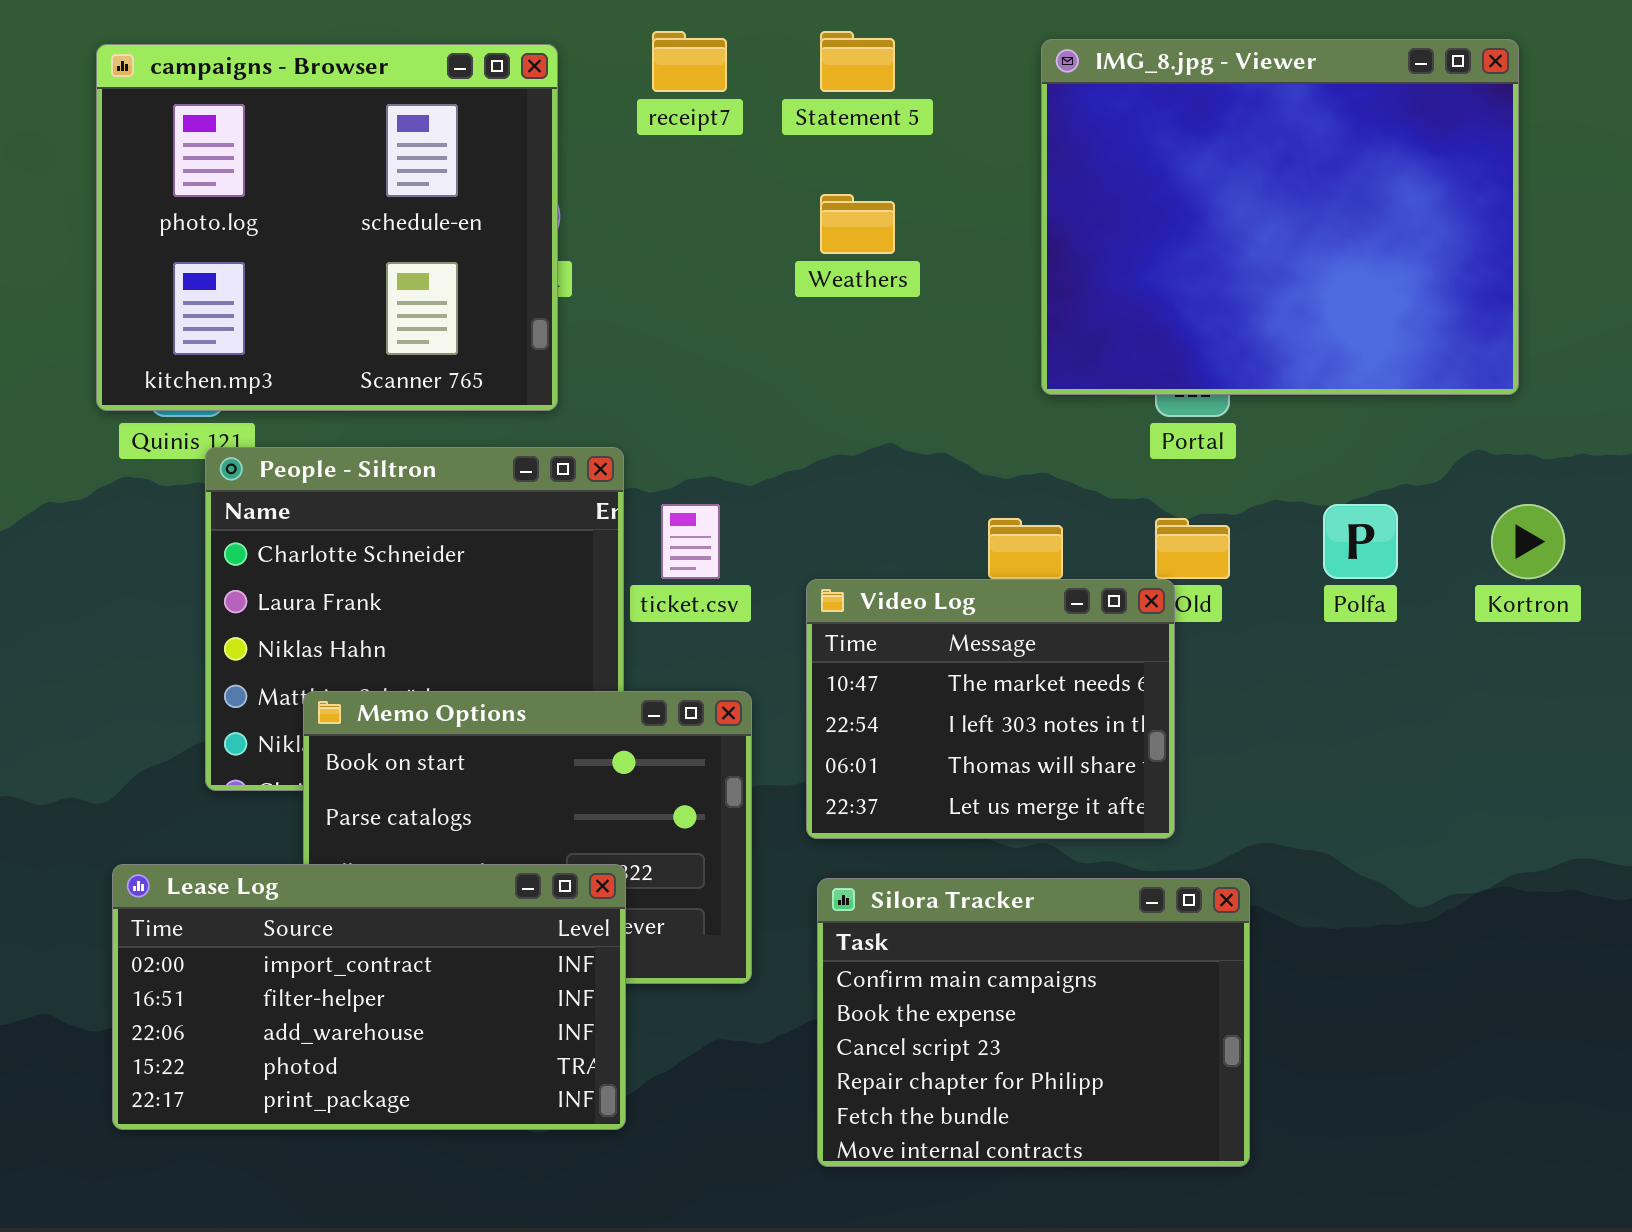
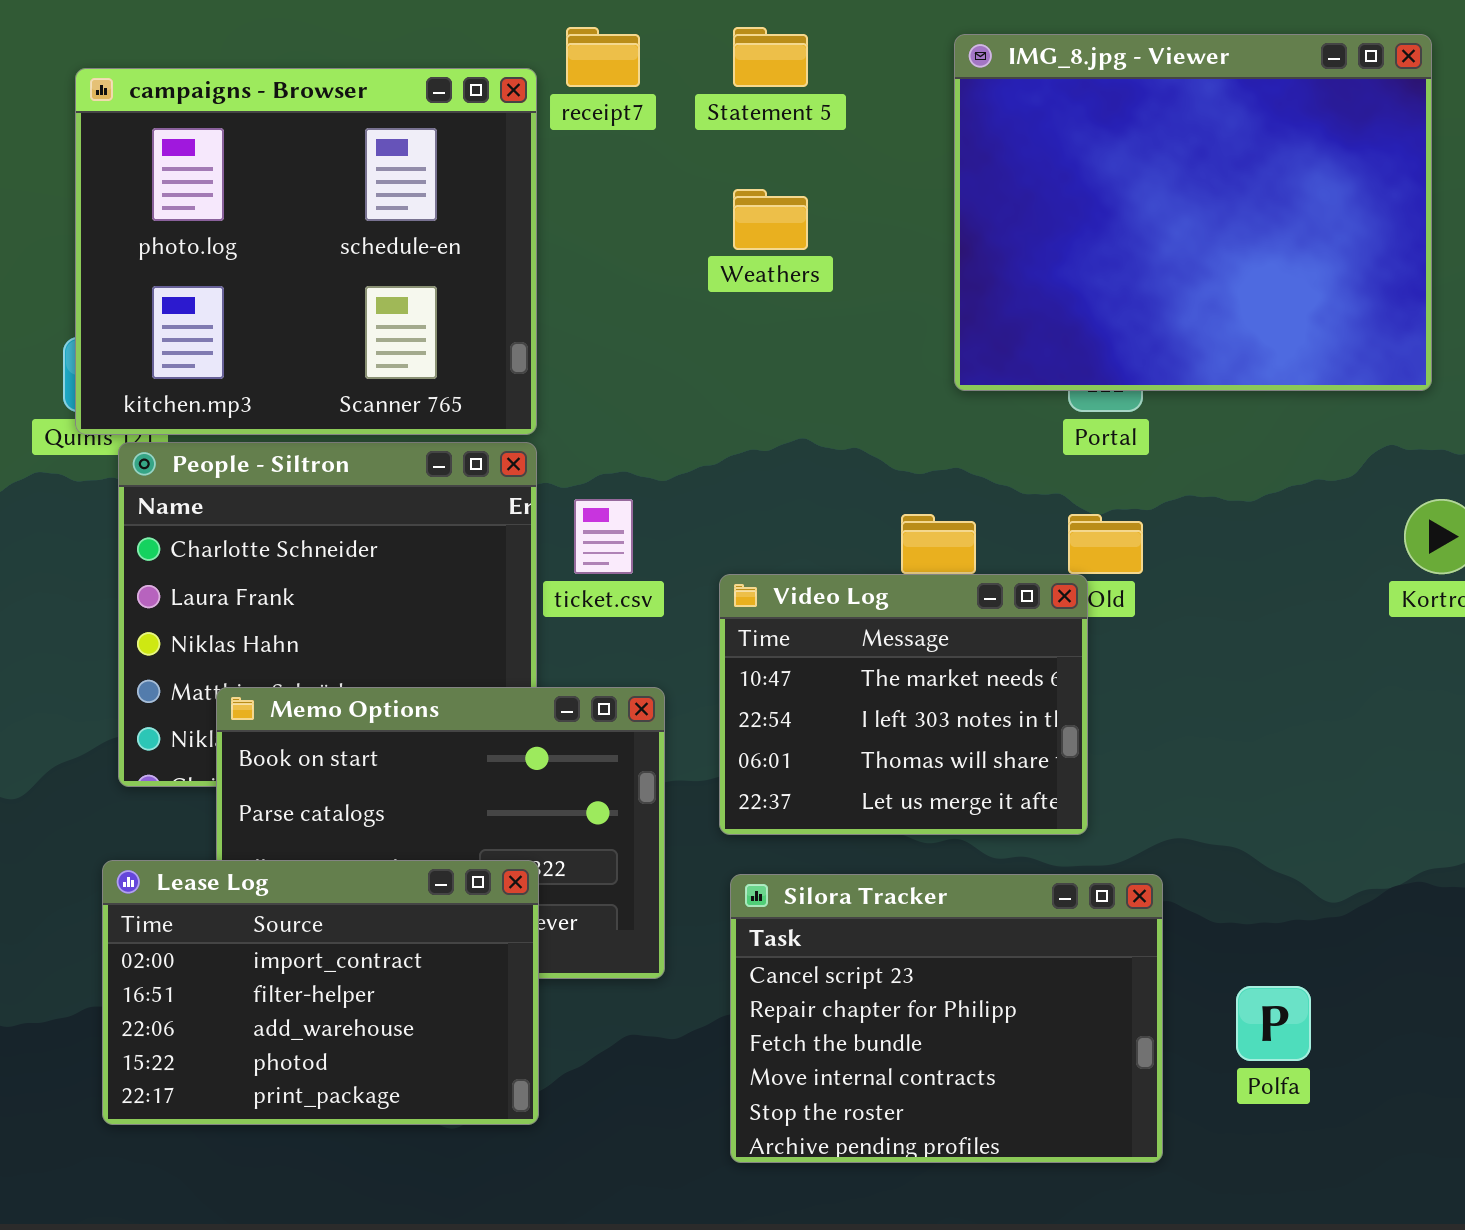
campaigns - Browser: [96,44,558,411] -> [75,68,537,435], moved
Polfa: [1323,504,1398,579] -> [1236,986,1311,1061], moved
Lease Log: [112,864,626,1130] -> [102,860,539,1125], resized
Silora Tracker: [817,878,1250,1167] -> [730,874,1163,1163], scrolled down 2 rows

